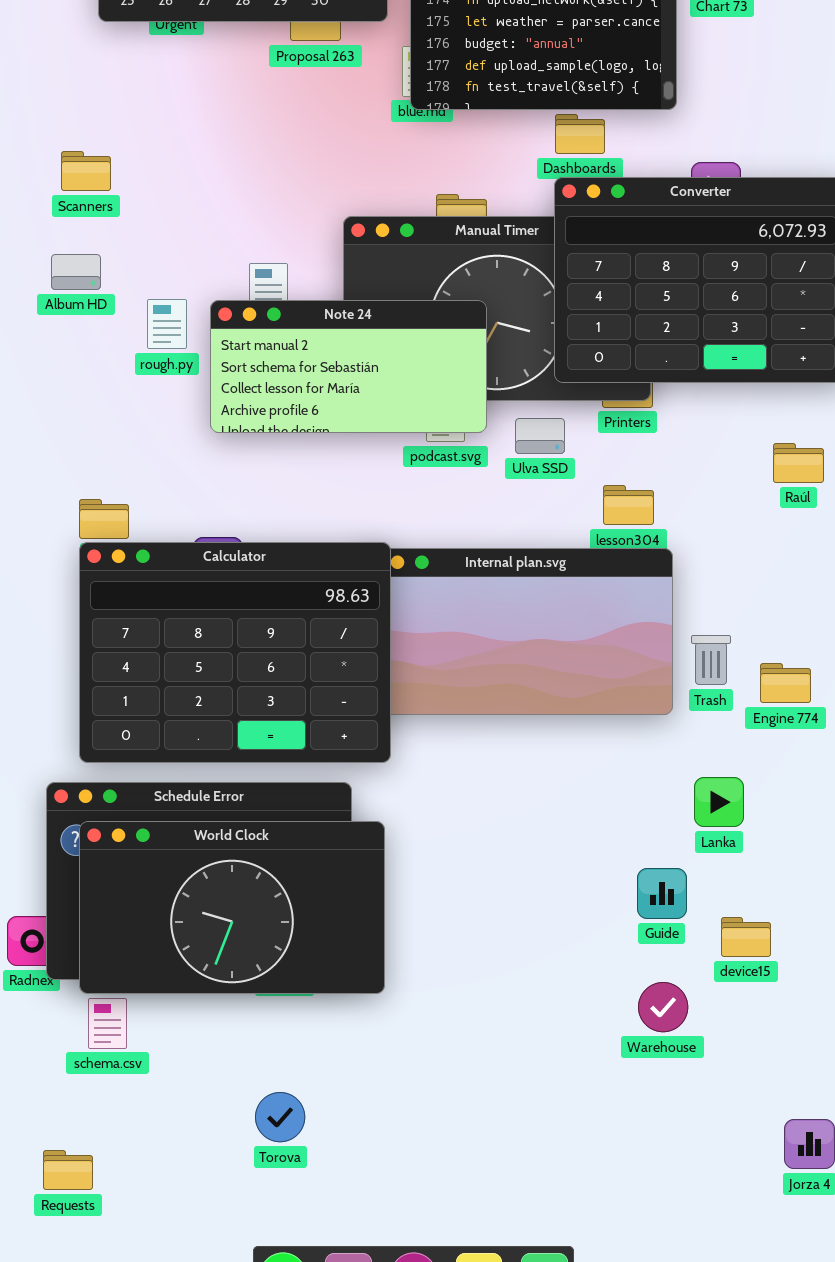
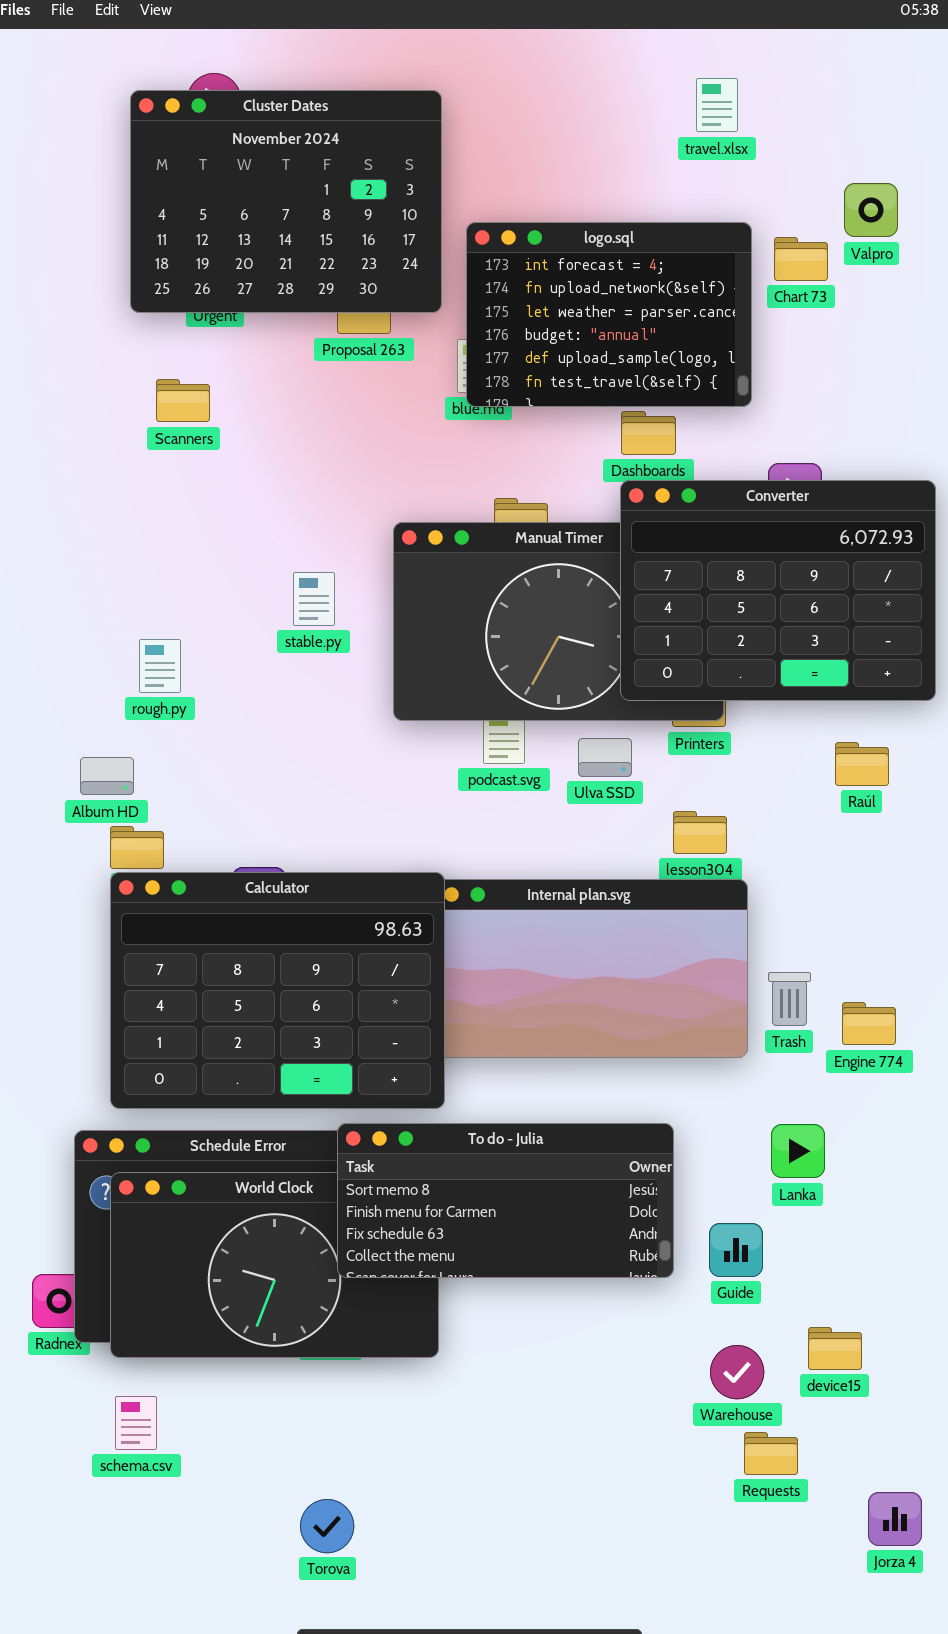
Scanners: [61,151,111,191] -> [156,379,210,422], moved
Album HD: [51,254,101,290] -> [80,757,134,795], moved
rough.py: [147,299,187,349] -> [139,639,181,693], moved
Note 24: [210,300,487,433] -> none, closed
Raúl: [773,443,824,483] -> [835,742,889,786], moved
To do - Julia: none -> [337,1123,674,1278], opened
device15: [721,917,771,957] -> [808,1327,862,1370], moved
schema.csv: [88,998,127,1049] -> [115,1396,157,1450], moved
Torova: [255,1092,305,1142] -> [300,1499,354,1553], moved
Requests: [43,1150,93,1190] -> [744,1432,798,1475], moved

